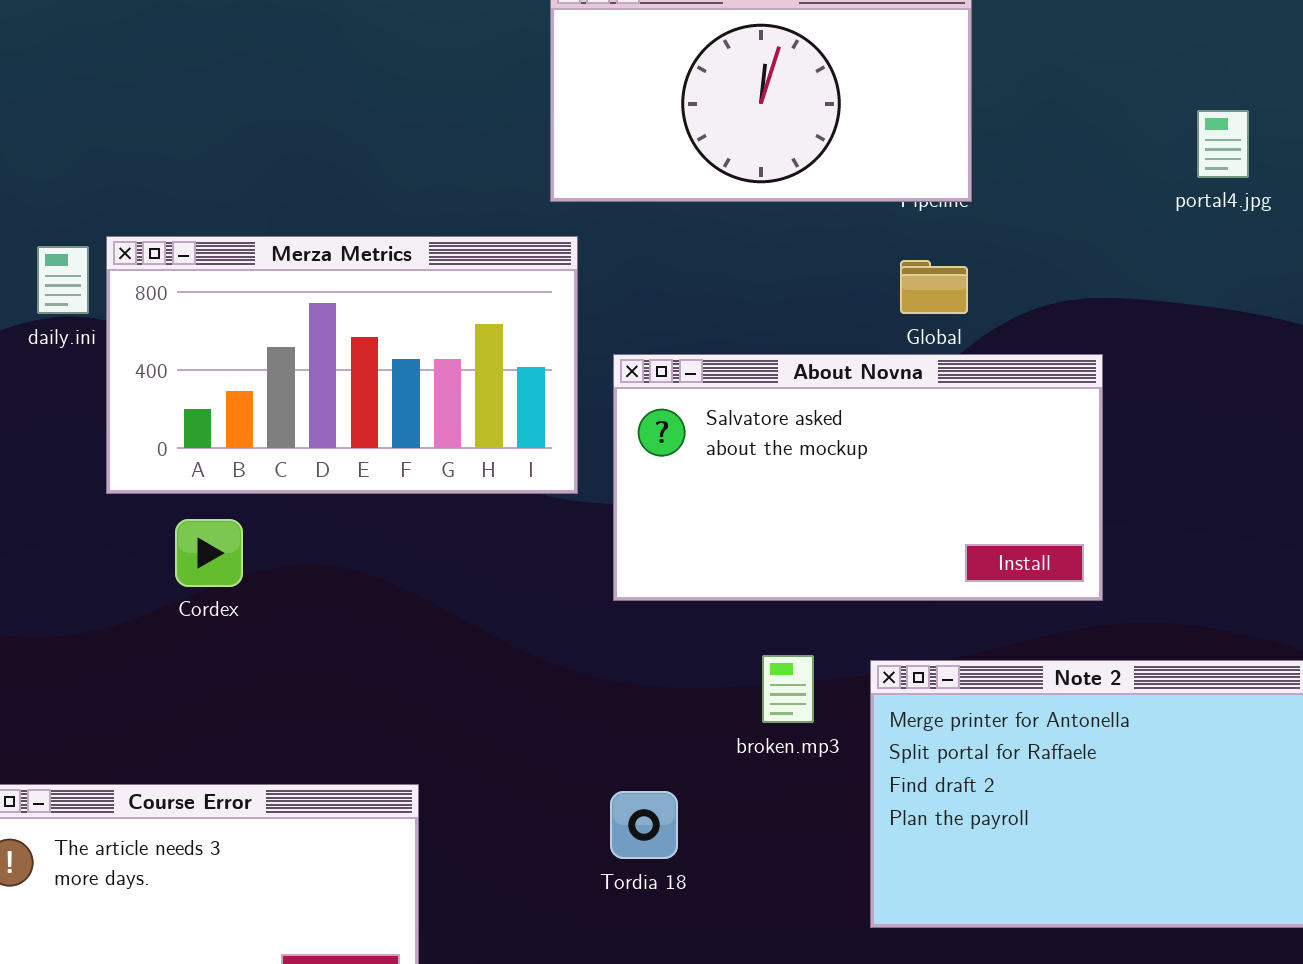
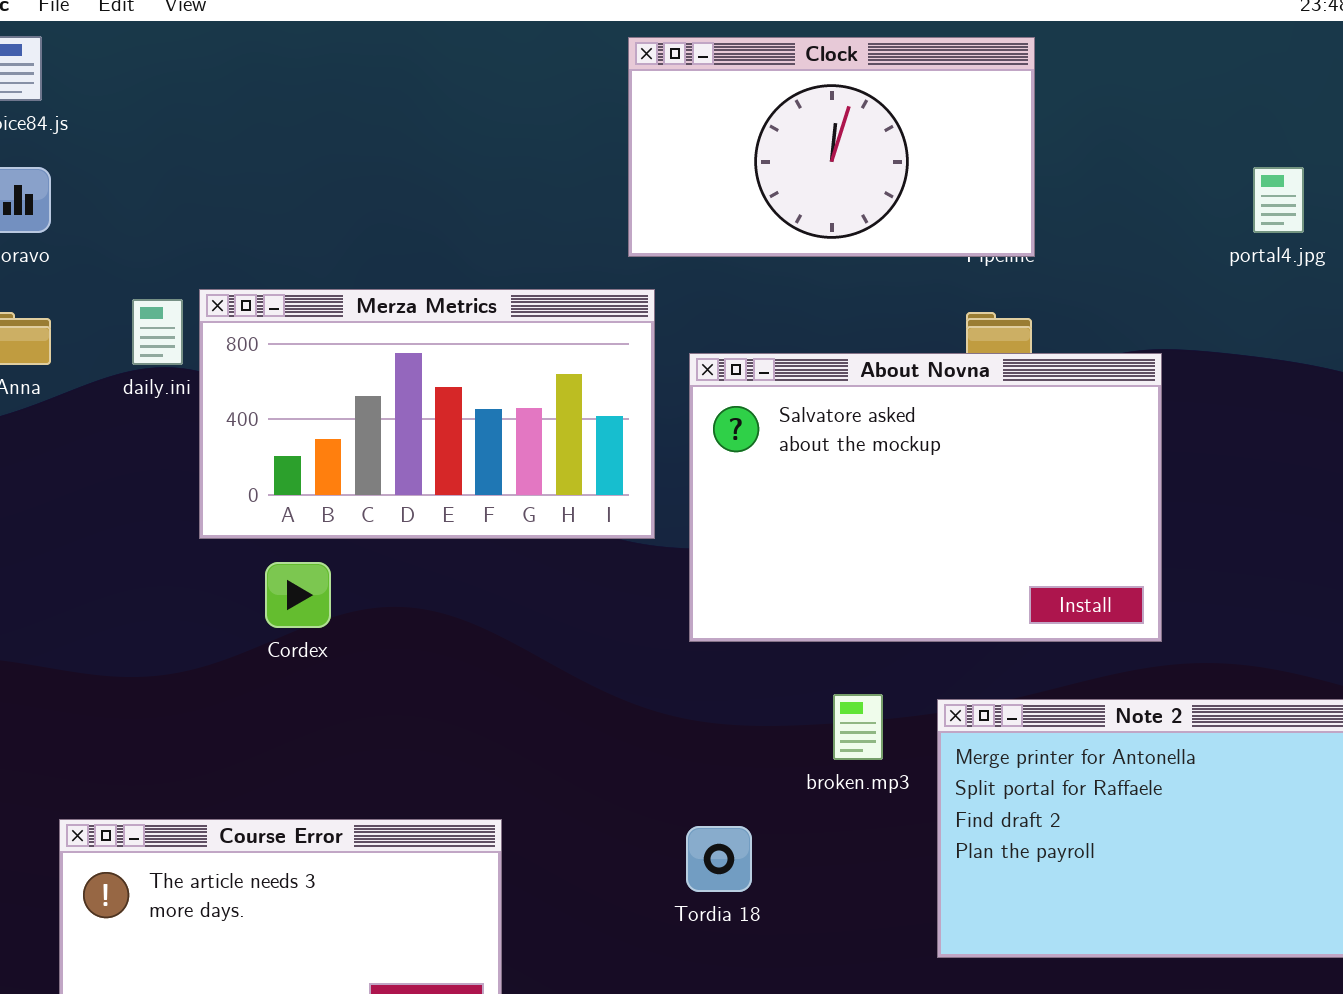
About Novna: [613,354,1103,601] -> [689,353,1162,642], resized

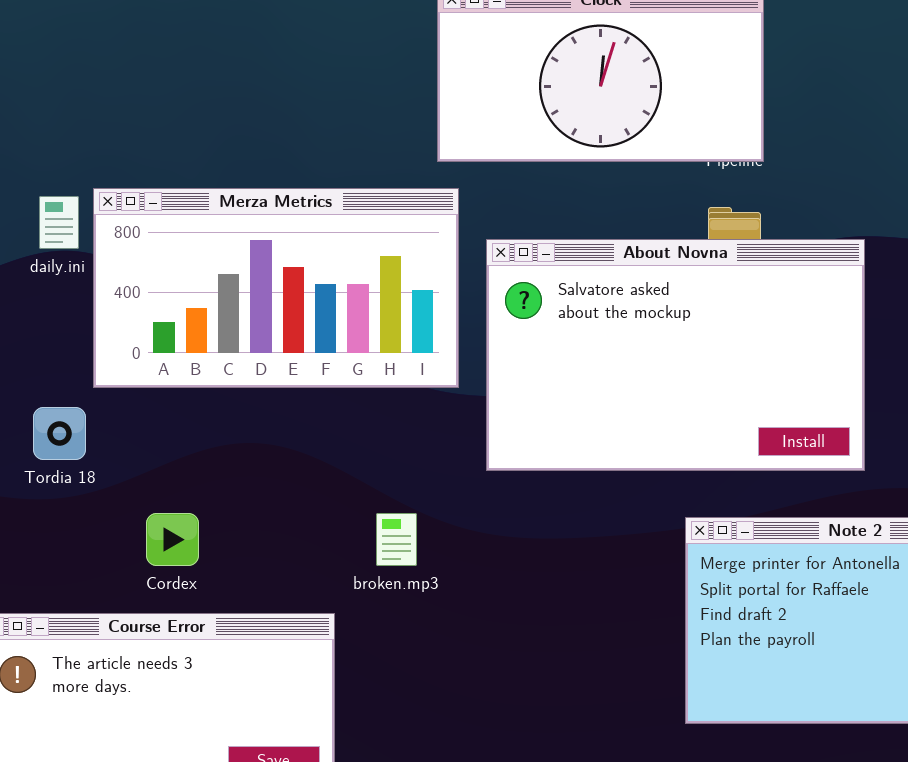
Cordex: [265,562,331,628] -> [146,513,199,566], moved
broken.mp3: [833,694,883,760] -> [376,513,417,566], moved
Tordia 18: [686,826,752,892] -> [33,407,86,460], moved

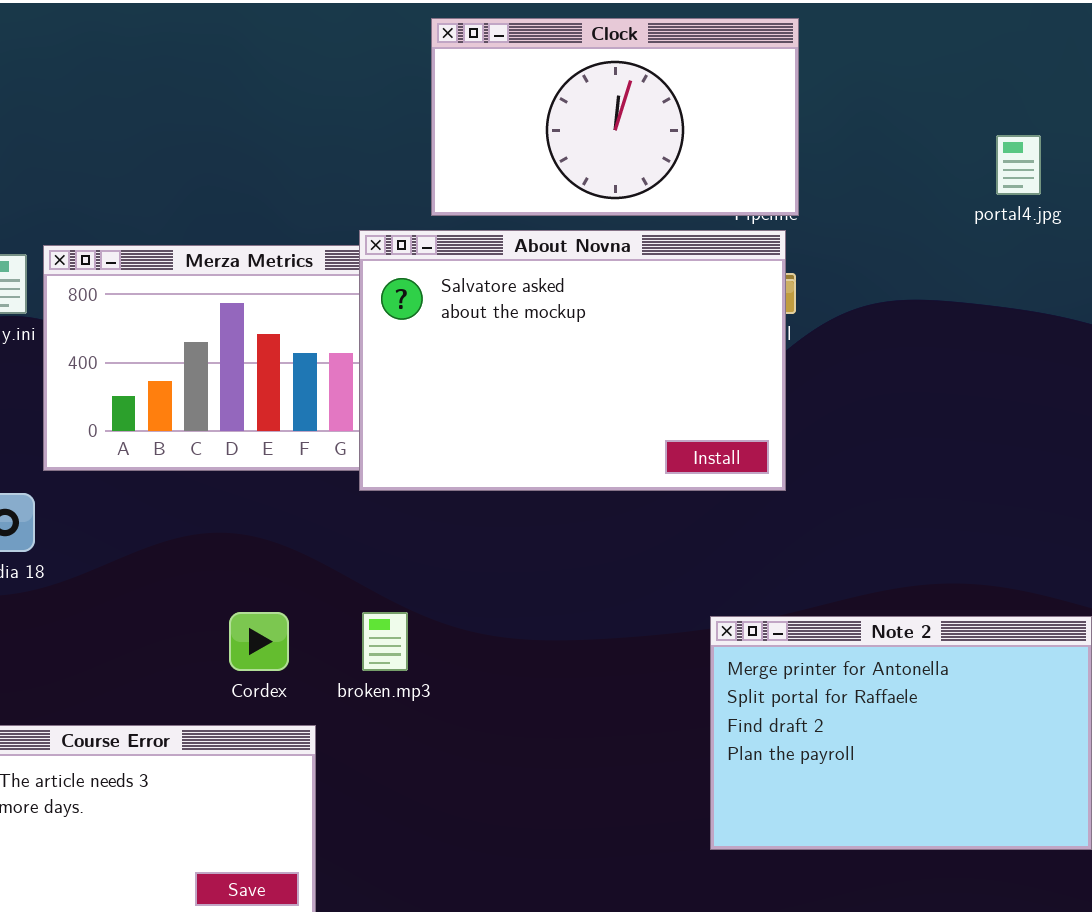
About Novna: [486,239,865,471] -> [359,230,786,491], moved
Cordex: [146,513,199,566] -> [229,612,289,671], moved

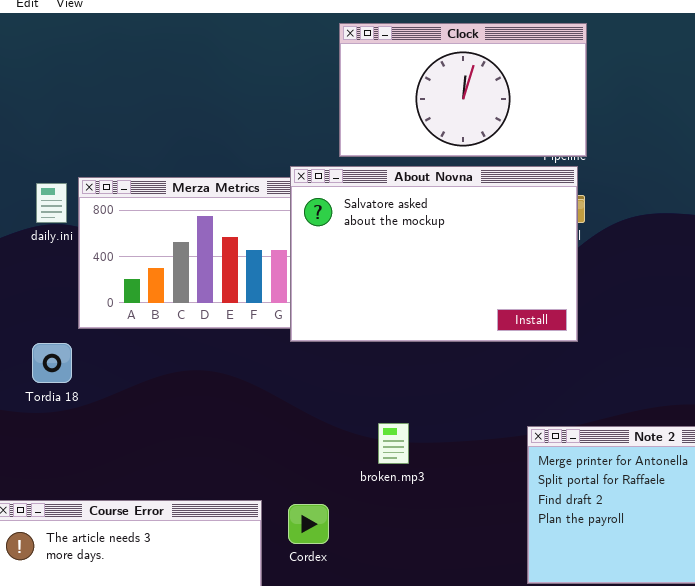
Cordex: [229,612,289,671] -> [288,504,329,544], moved
broken.mp3: [362,612,408,671] -> [378,423,409,464], moved

